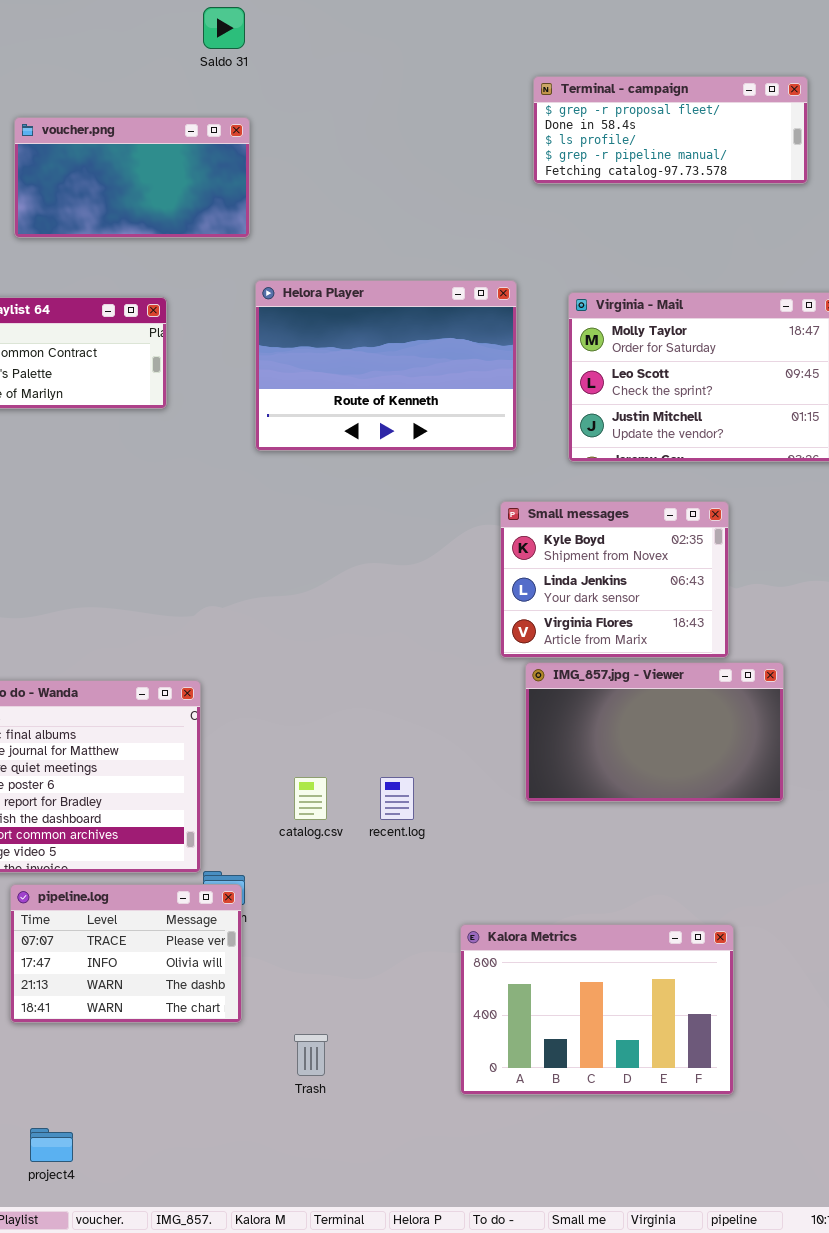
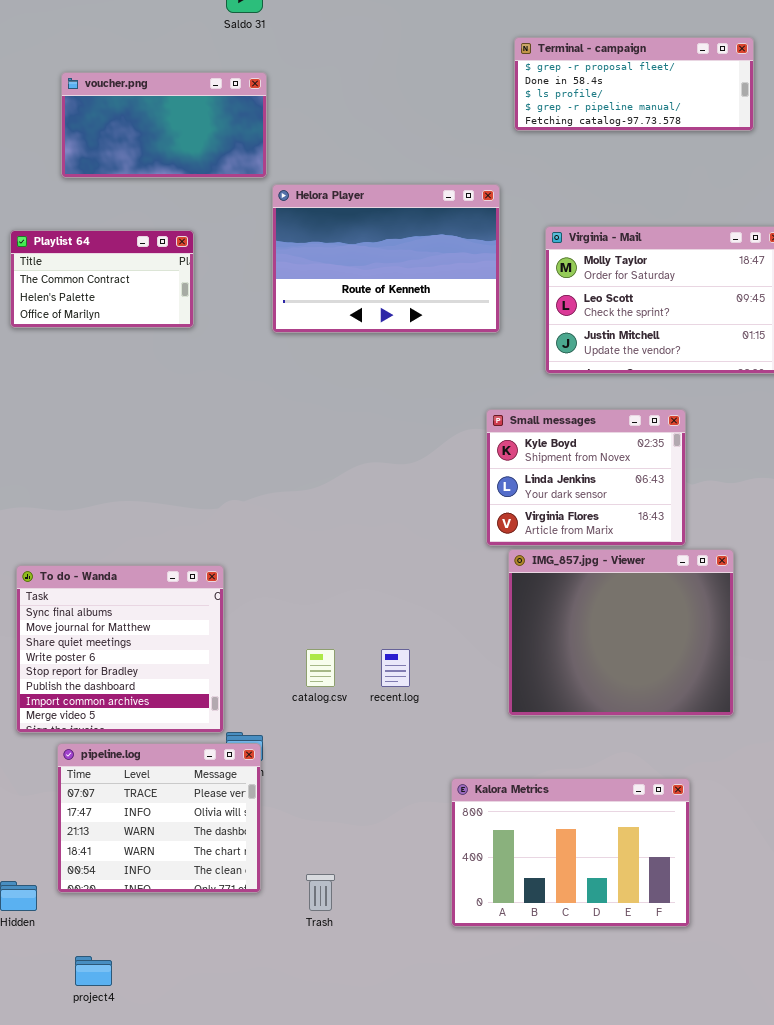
Helora Player: [255,280,517,451] -> [272,184,500,333], moved
IMG_857.jpg - Viewer: [525,662,784,802] -> [508,549,734,716], resized
pipeline.log: [10,884,242,1023] -> [57,743,261,893], resized

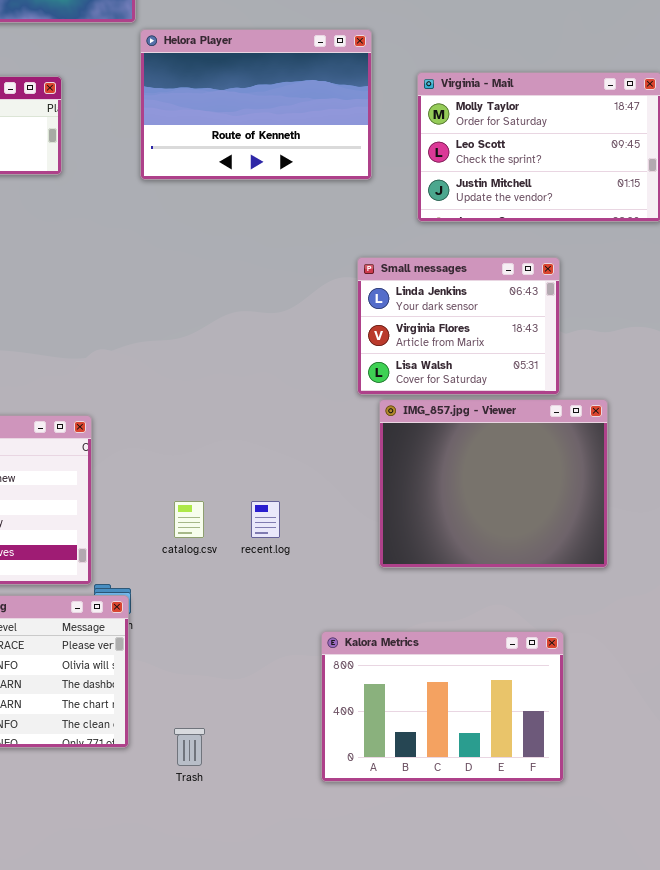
Small messages: [486,409,686,546] -> [357,257,560,395], scrolled down 1 row

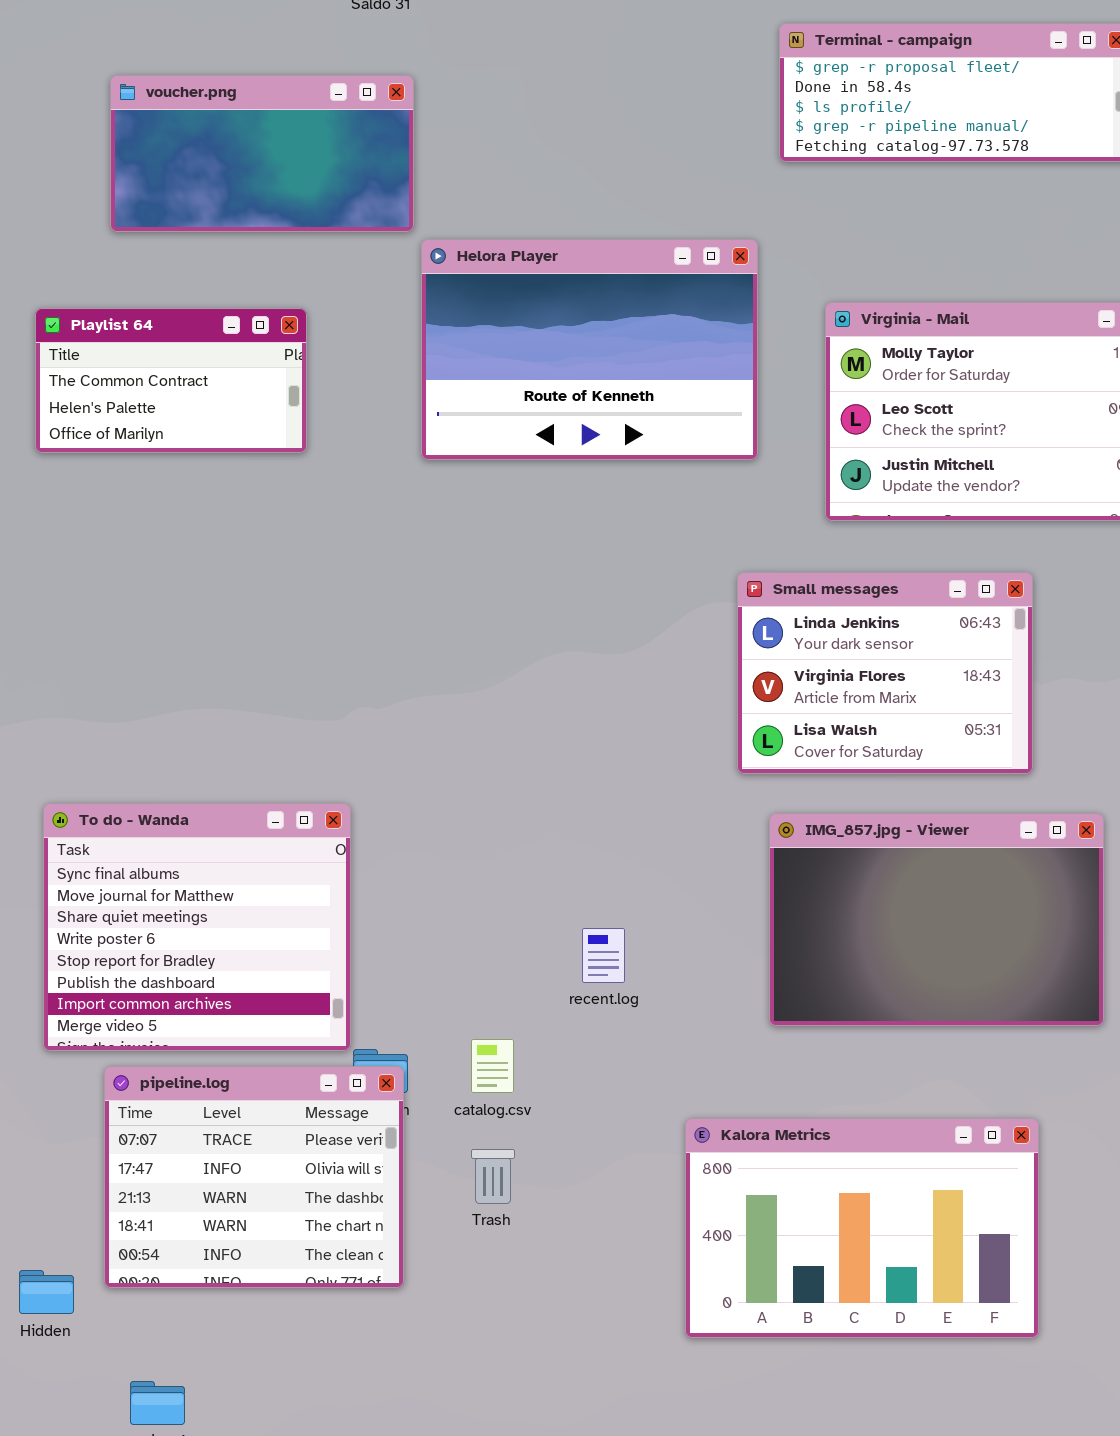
IMG_857.jpg - Viewer: [379,399,608,568] -> [769,813,1104,1026], resized
catalog.csv: [174,501,204,538] -> [471,1039,514,1093], moved
Trash: [174,728,205,766] -> [471,1149,515,1204], moved

